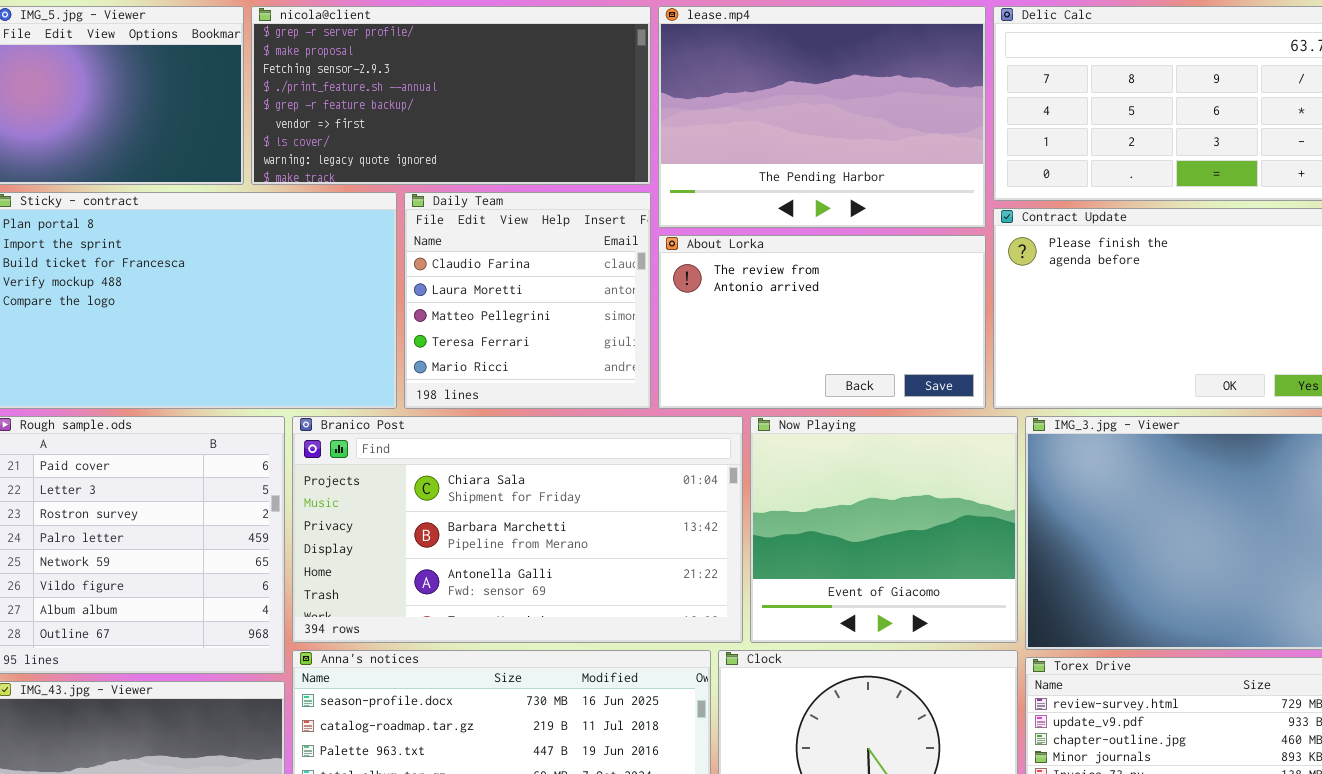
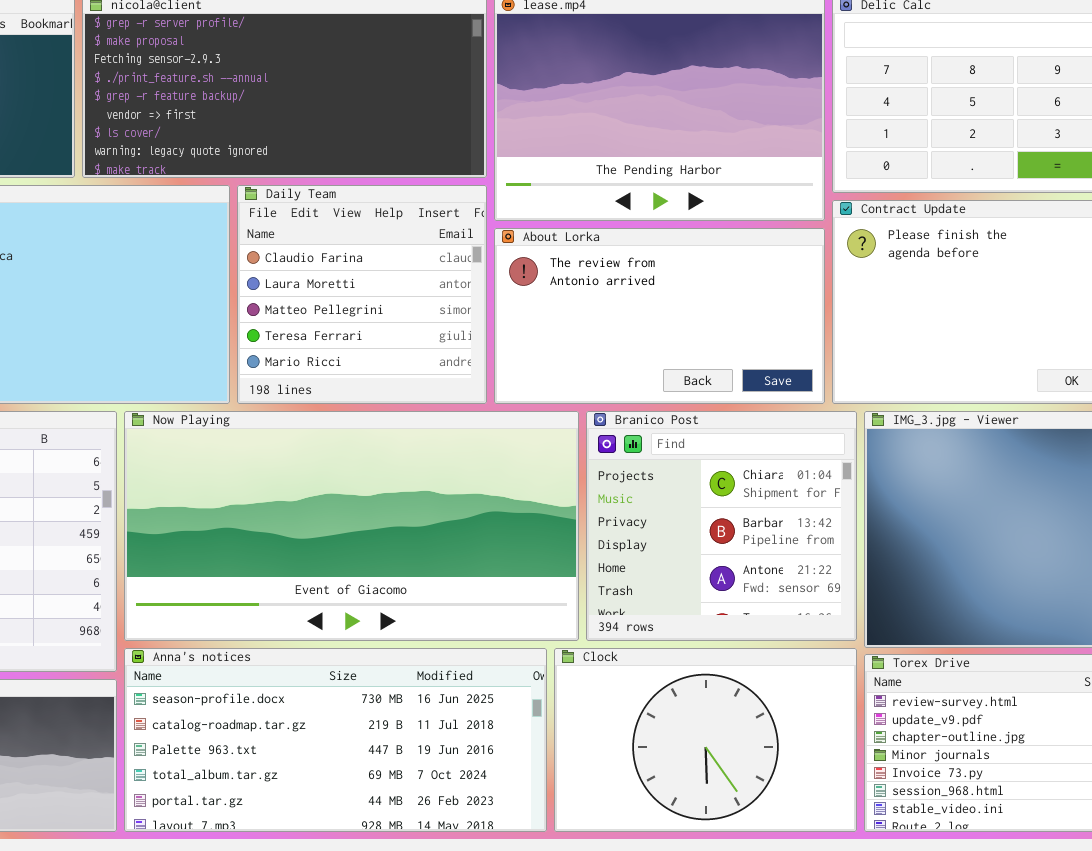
Branico Post: [292,416,743,643] -> [586,411,857,641], moved, resized
Now Playing: [750,416,1018,643] -> [124,411,579,641], moved, resized

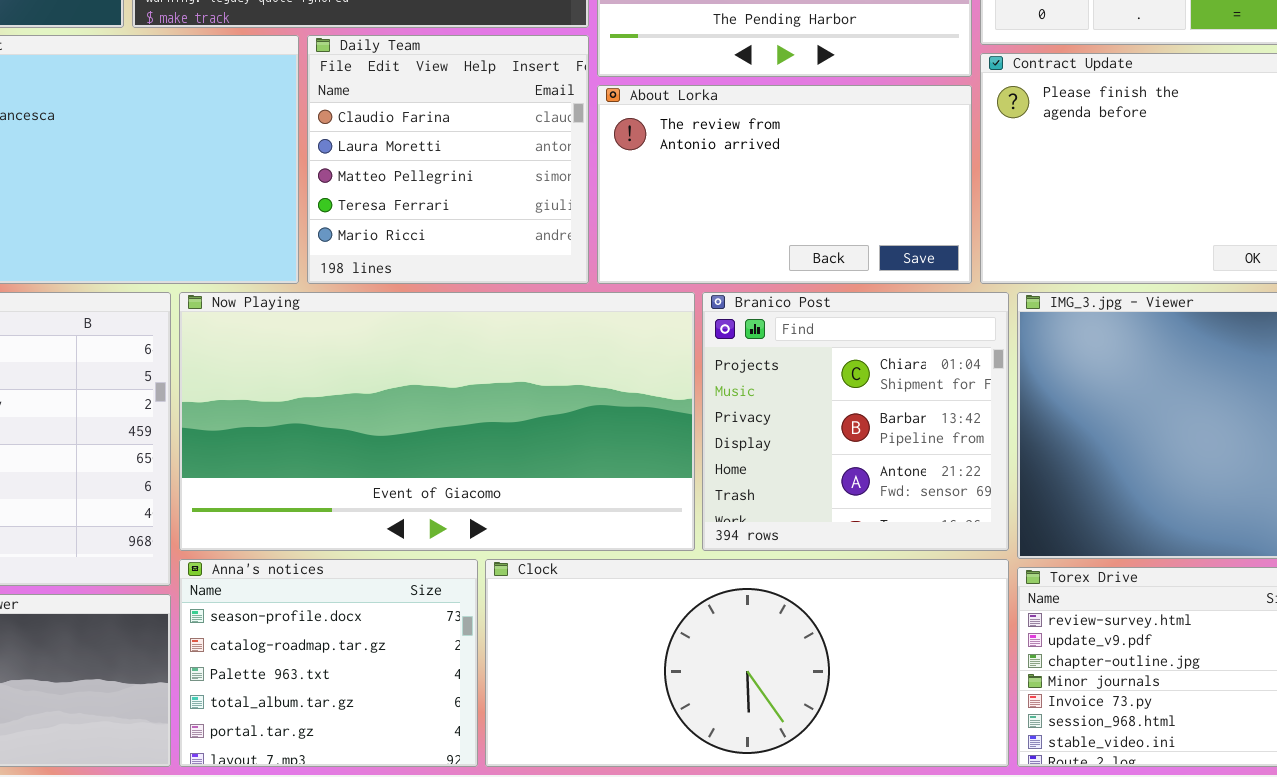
Anna's notices: [124,648,547,832] -> [179,559,478,767], resized
Clock: [554,648,857,832] -> [485,559,1009,767], resized

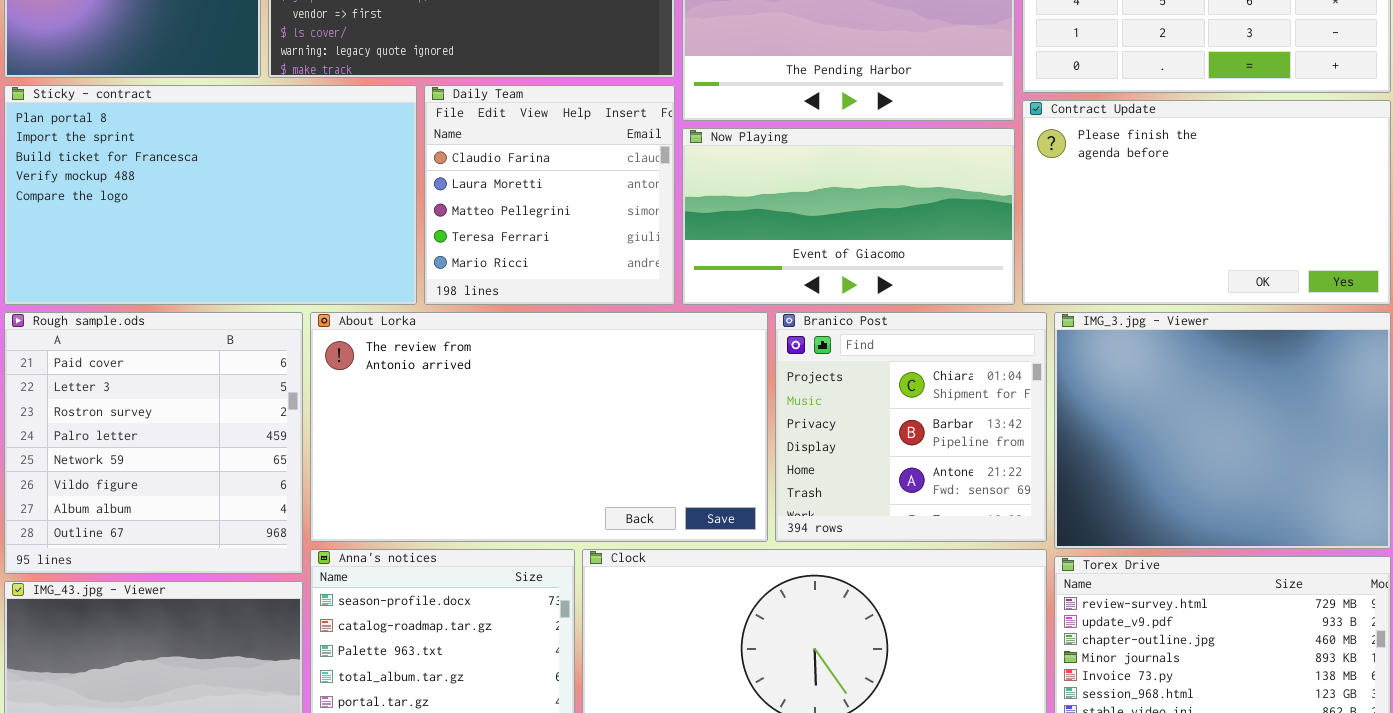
About Lorka: [597,85,972,284] -> [310,312,768,542], moved, resized
Now Playing: [179,292,695,551] -> [682,128,1015,305], moved, resized

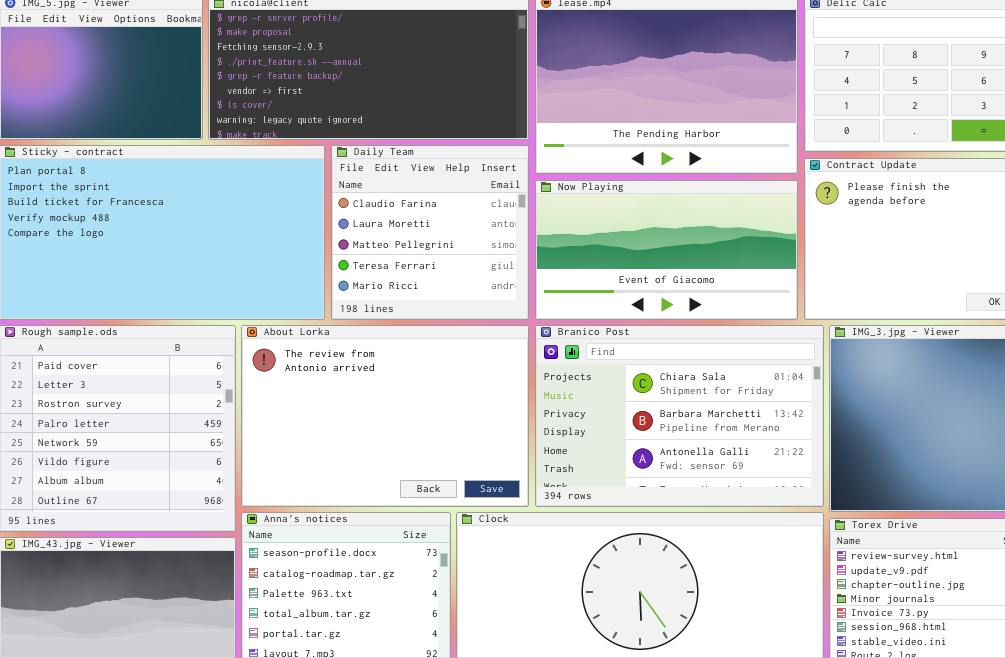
About Lorka: [310,312,768,542] -> [241,325,529,507], resized
Branico Post: [775,312,1047,542] -> [535,325,824,507], resized

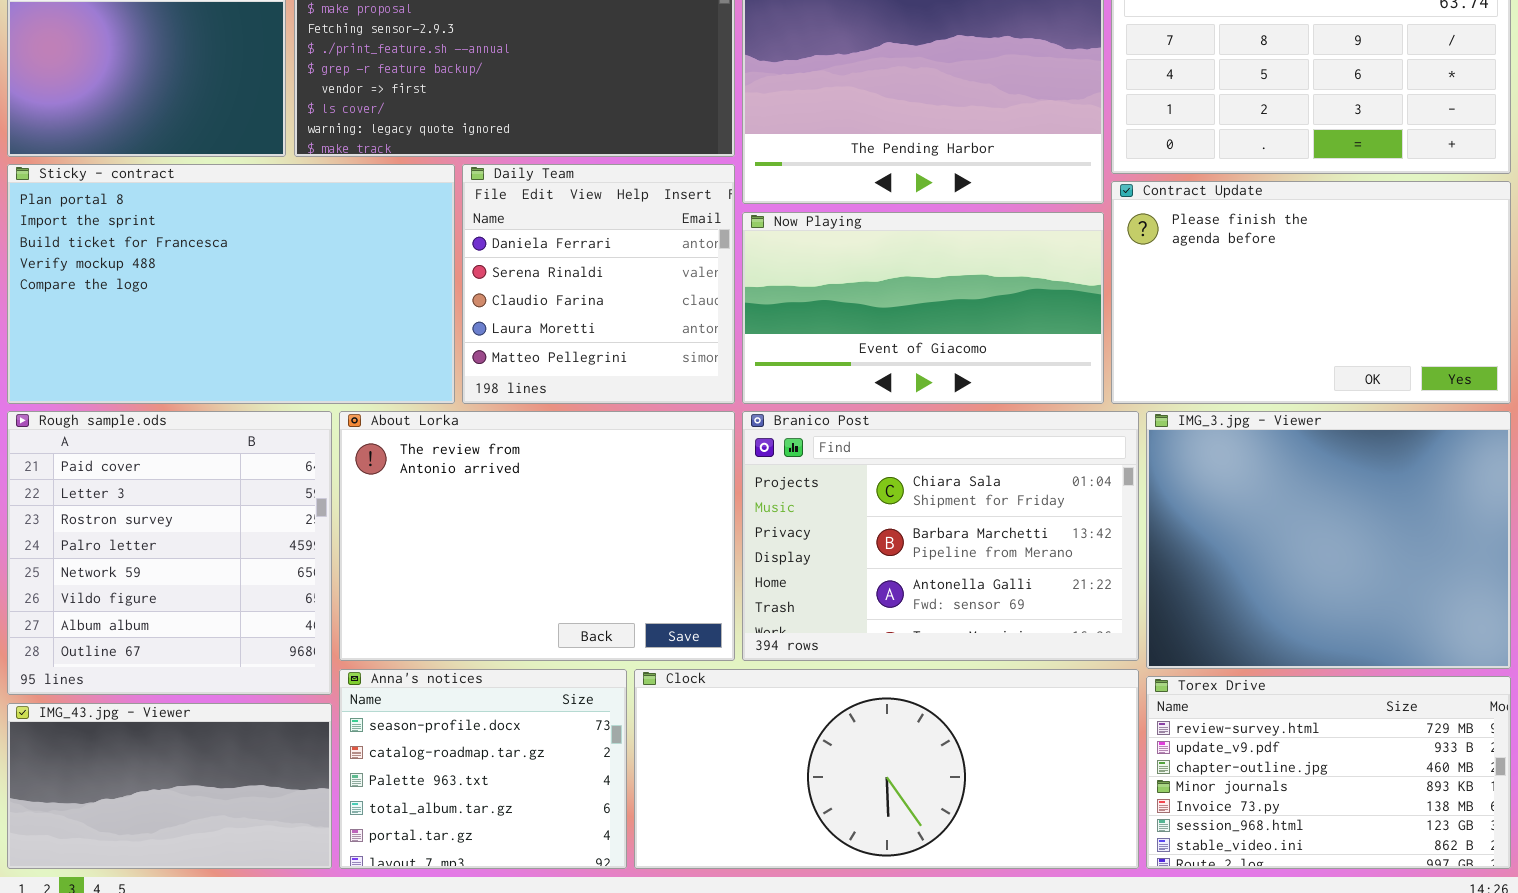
Daily Team: [331,145,529,320] -> [462,164,735,404], scrolled up 2 rows

